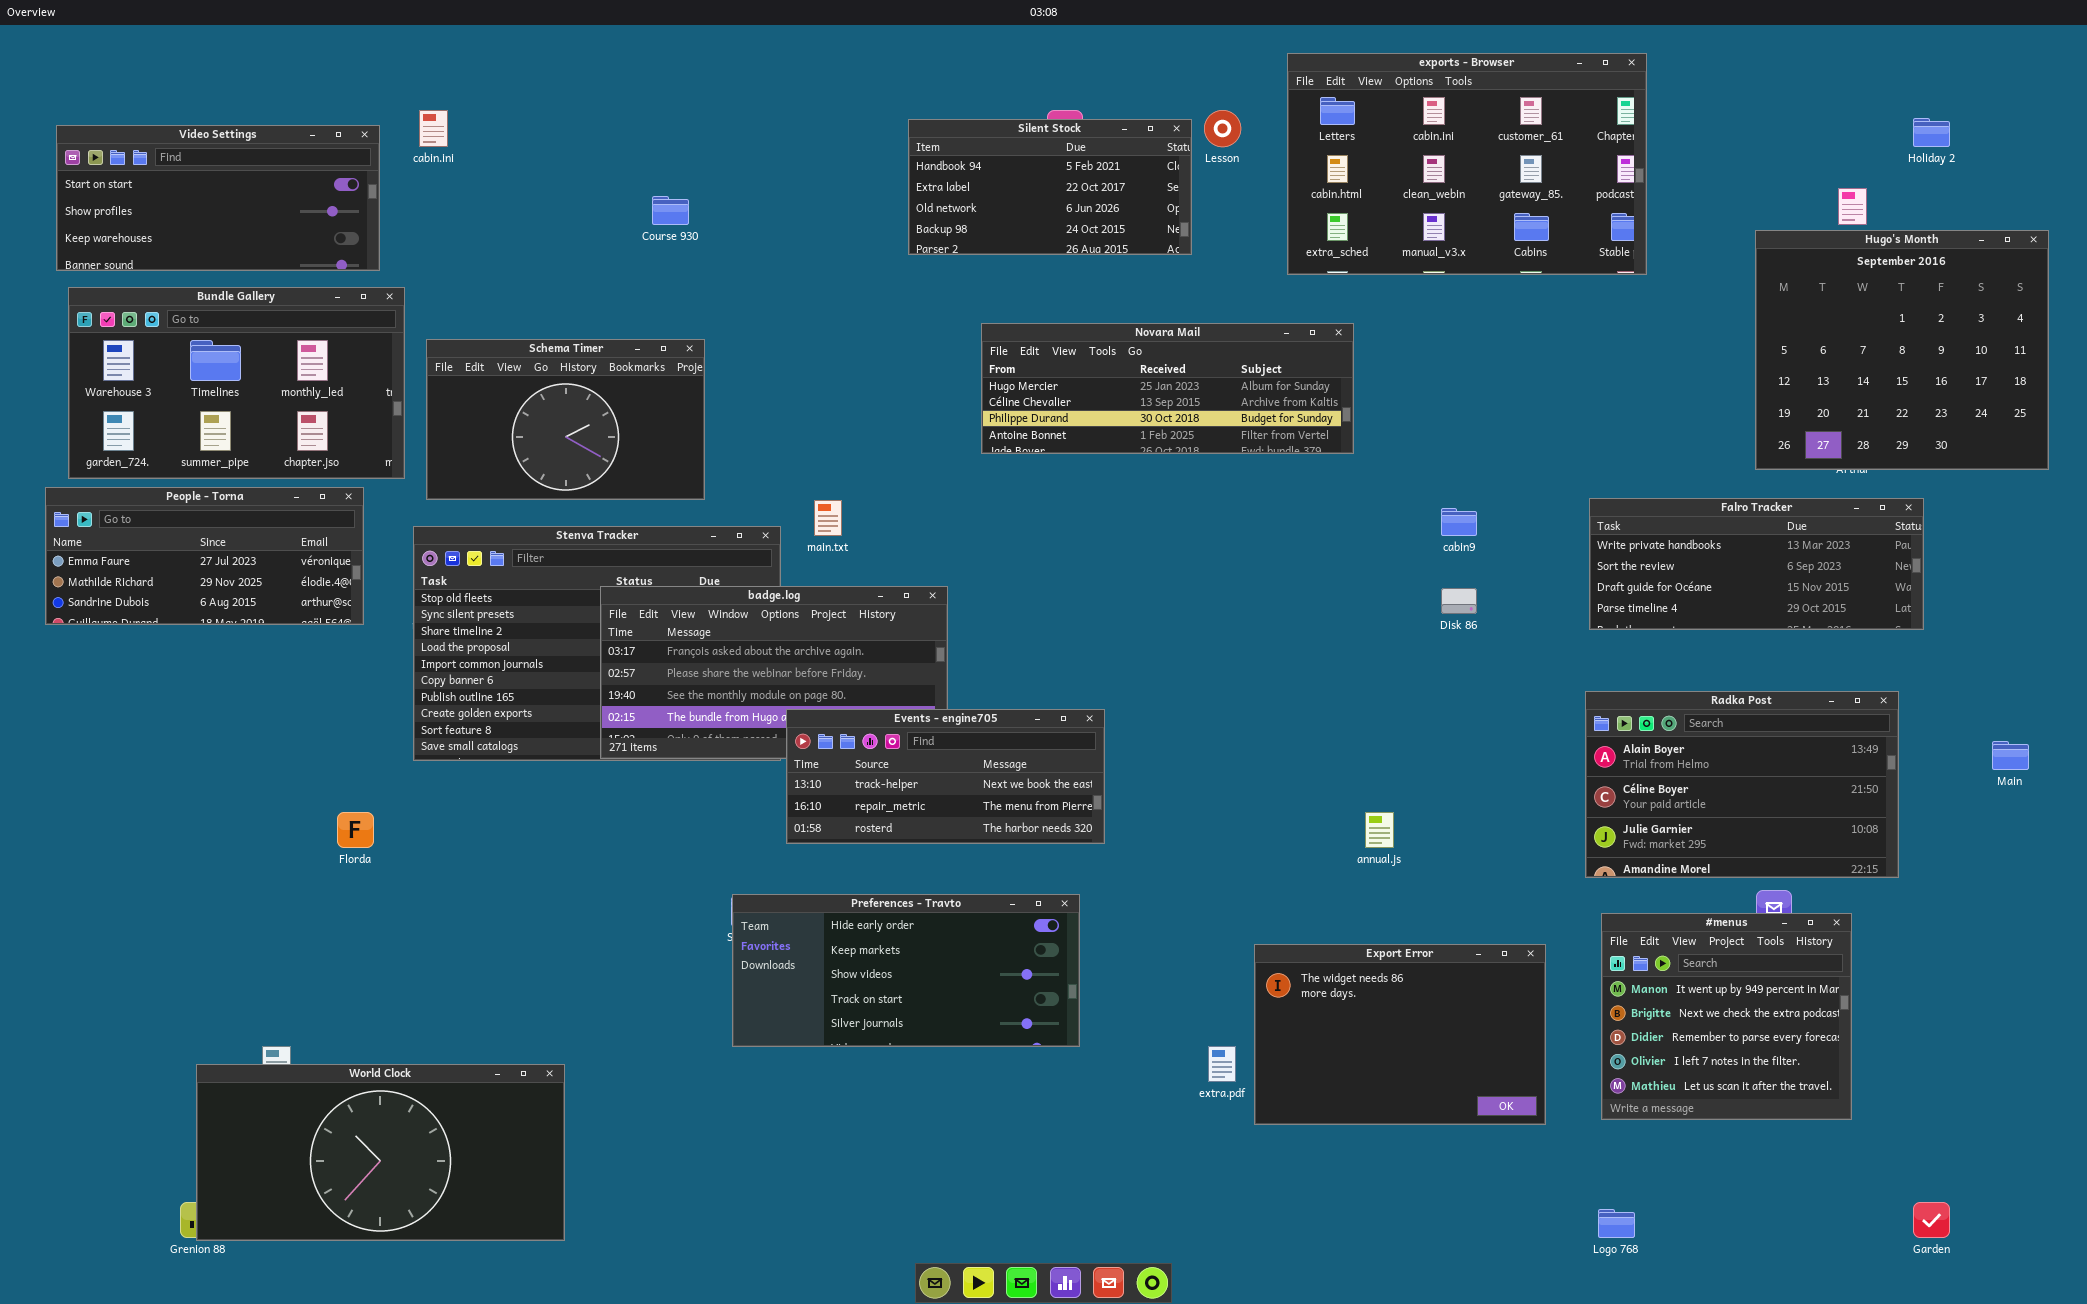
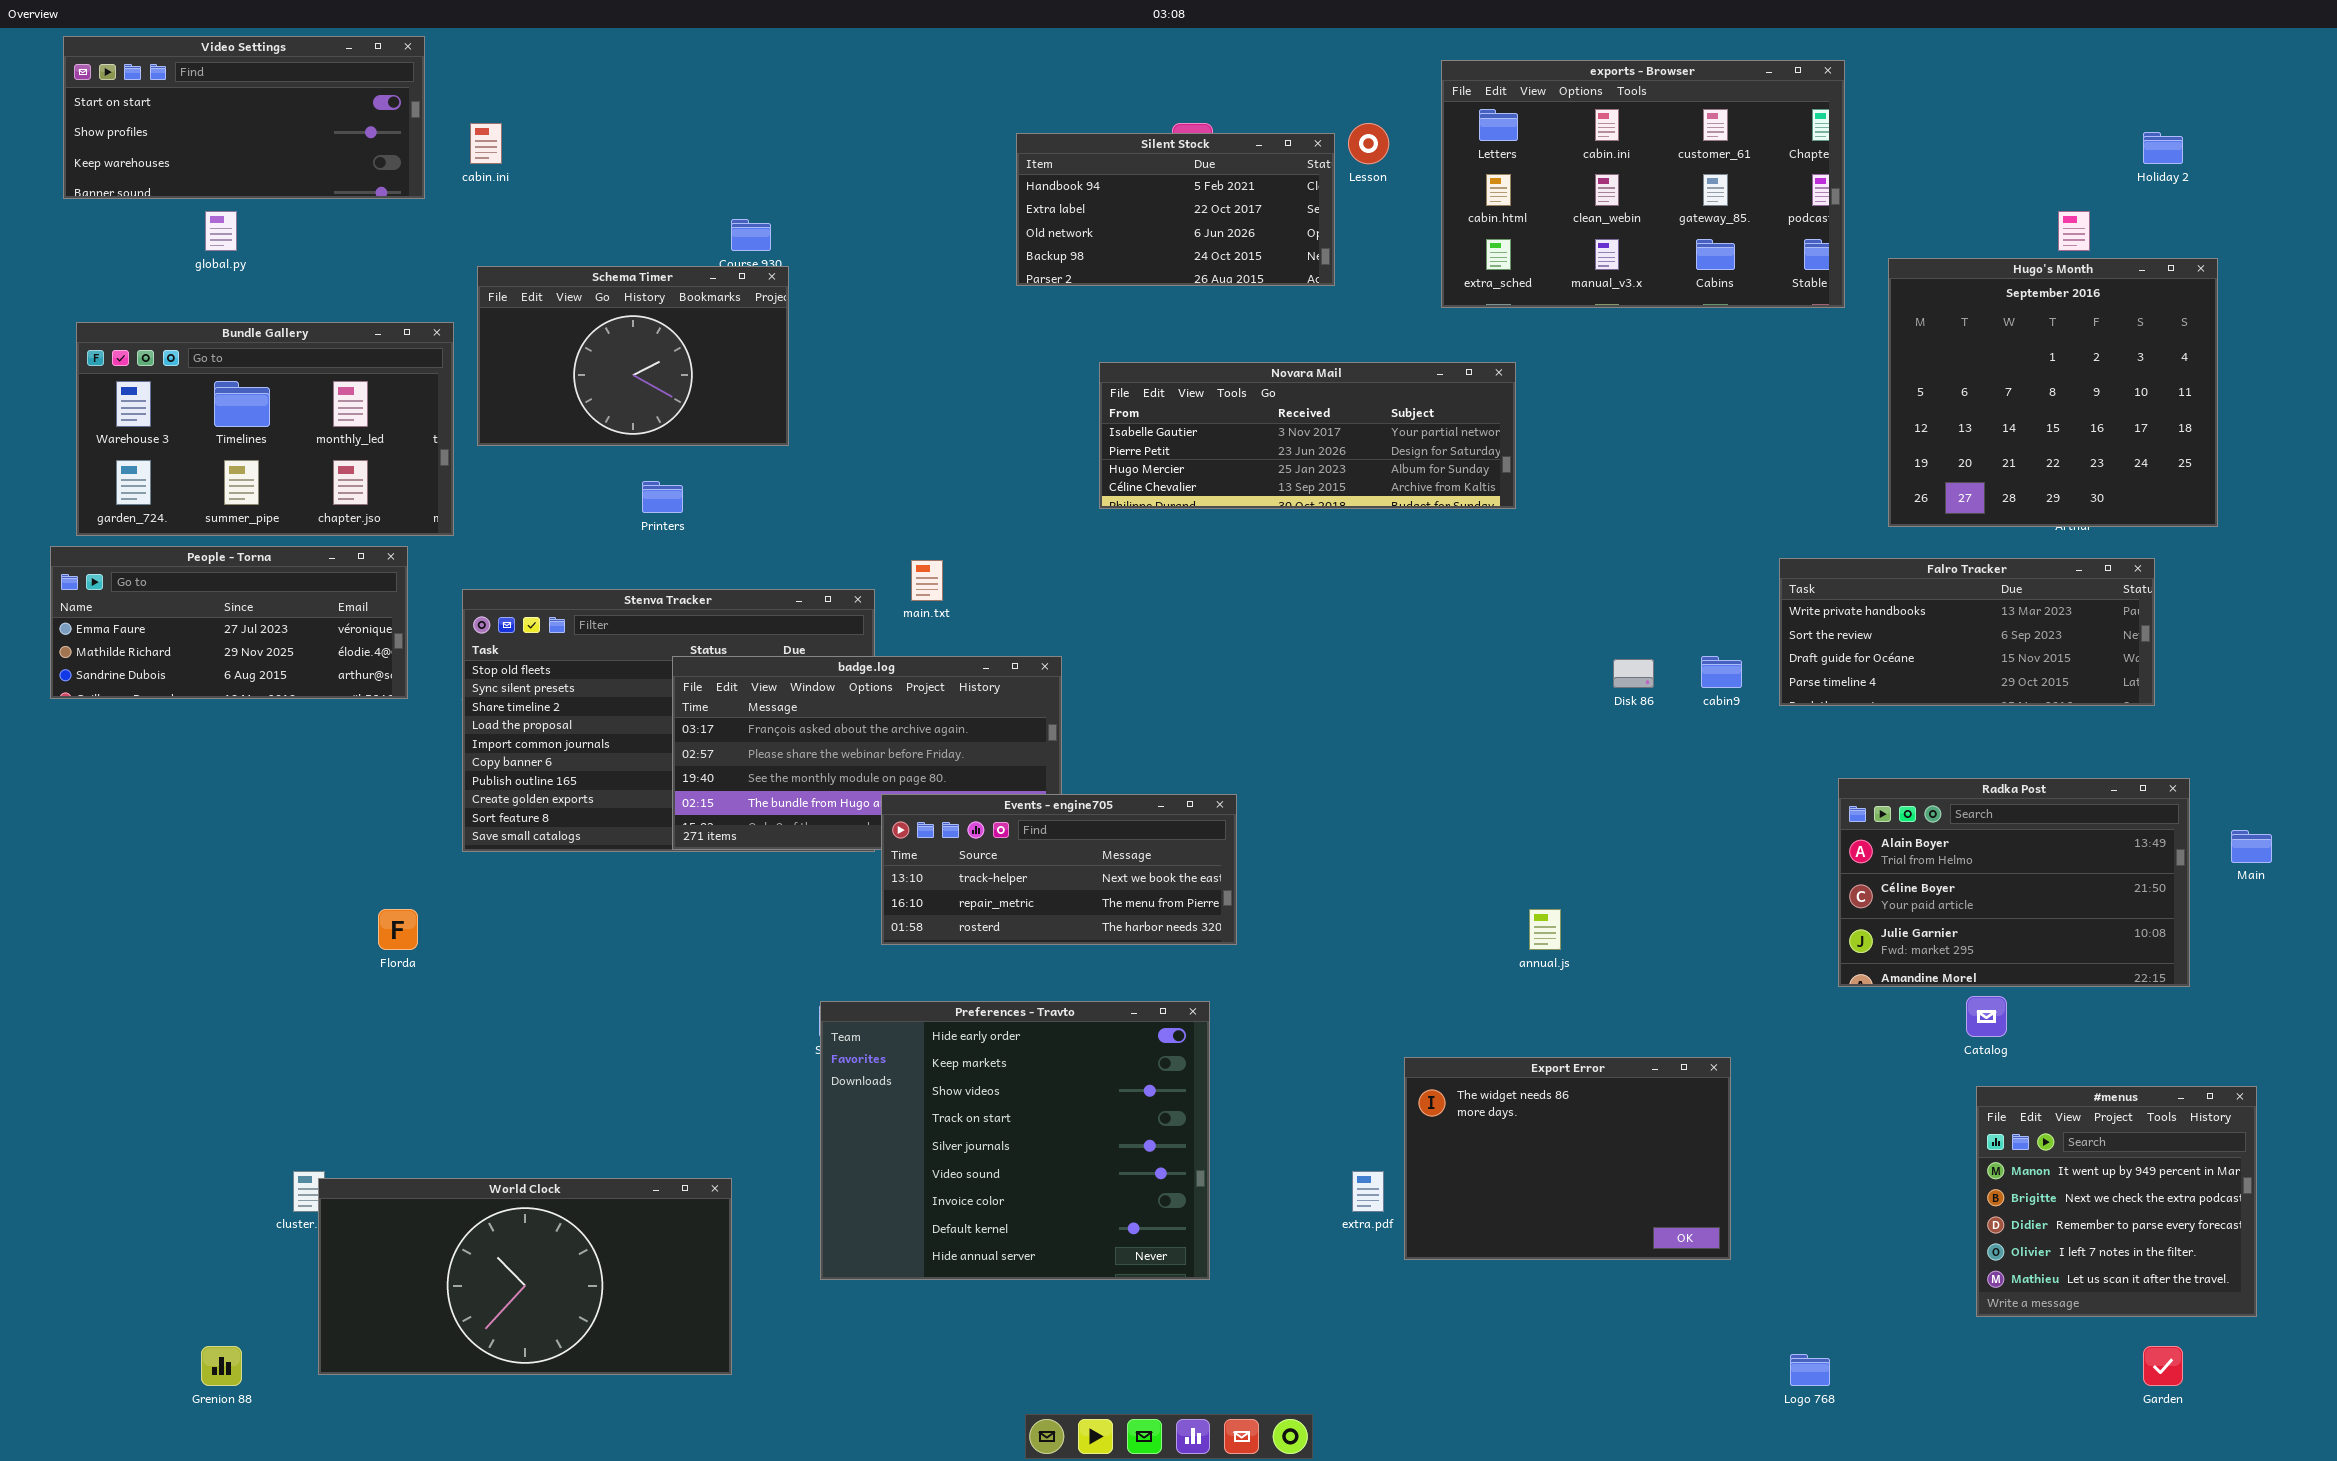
Video Settings: [56,125,380,271] -> [63,36,425,199], moved
Hugo's Month: [1755,230,2049,470] -> [1888,258,2218,527], moved
Novara Mail: [981,323,1354,454] -> [1099,362,1516,509], scrolled up 2 rows
Schema Timer: [426,339,705,500] -> [477,266,789,446], moved
cabin9: [1441,508,1477,536] -> [1701,656,1742,688], moved
Radka Post: [1585,691,1899,878] -> [1838,778,2190,987], moved
Preferences - Travto: [732,894,1080,1047] -> [820,1001,1210,1280], resized
#menus: [1601,913,1852,1120] -> [1976,1086,2257,1317], moved
World Clock: [196,1064,565,1241] -> [318,1178,732,1375], moved

